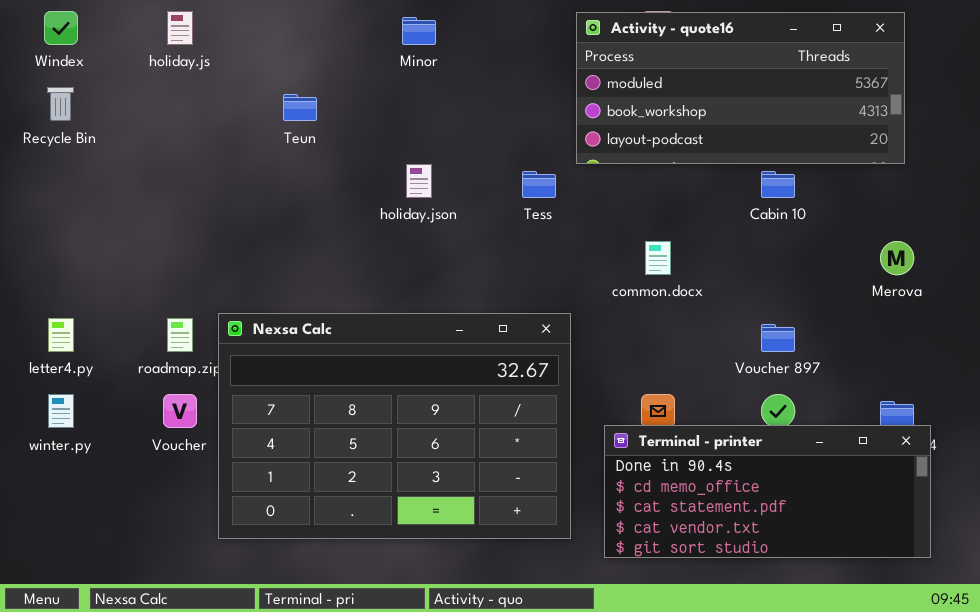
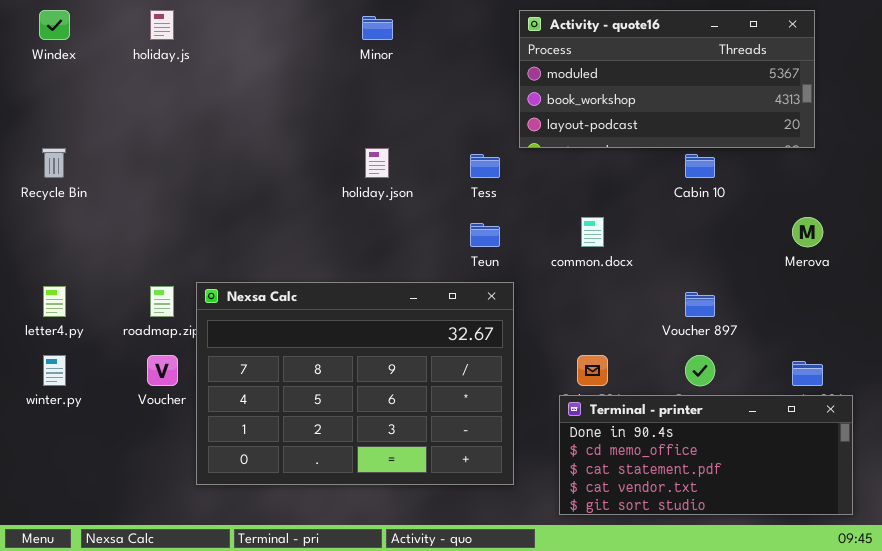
Recycle Bin: [47,87,74,121] -> [42,148,66,178], moved
Teun: [283,94,317,121] -> [470,223,500,247], moved
Terminal - printer: [604,425,931,558] -> [559,395,853,515], moved

